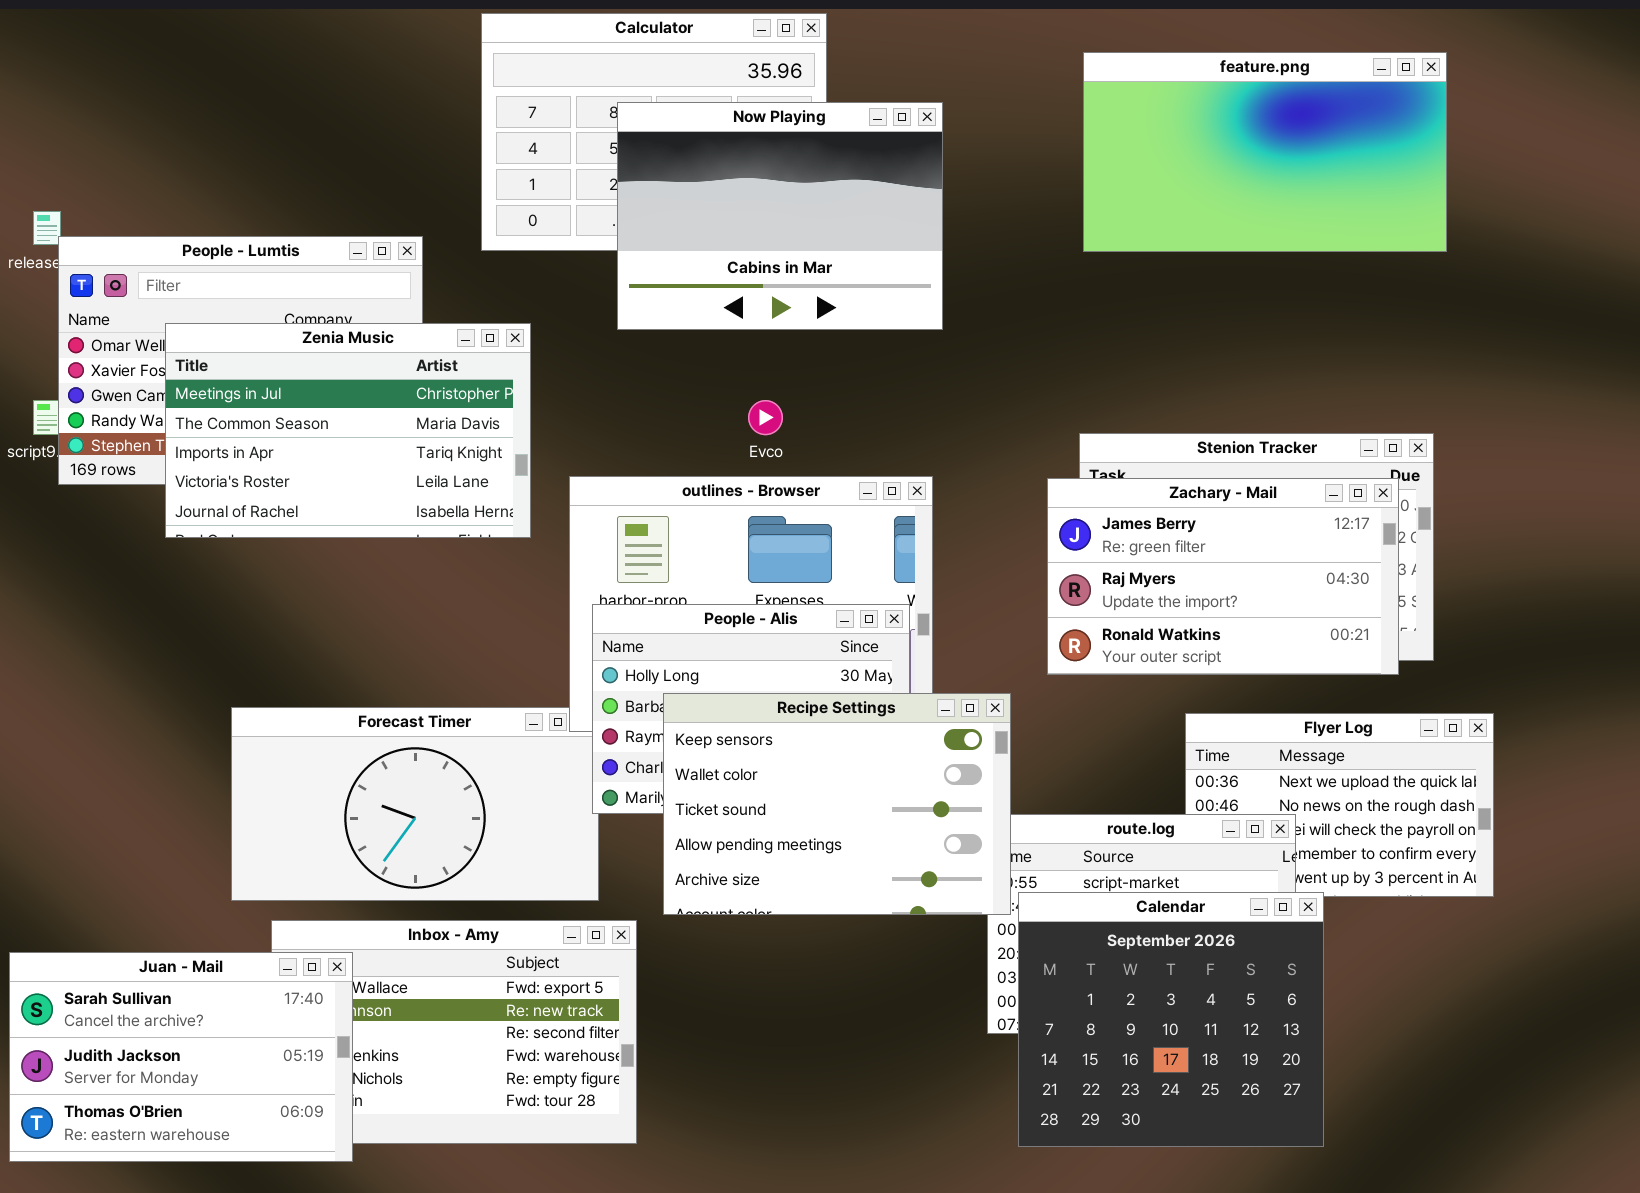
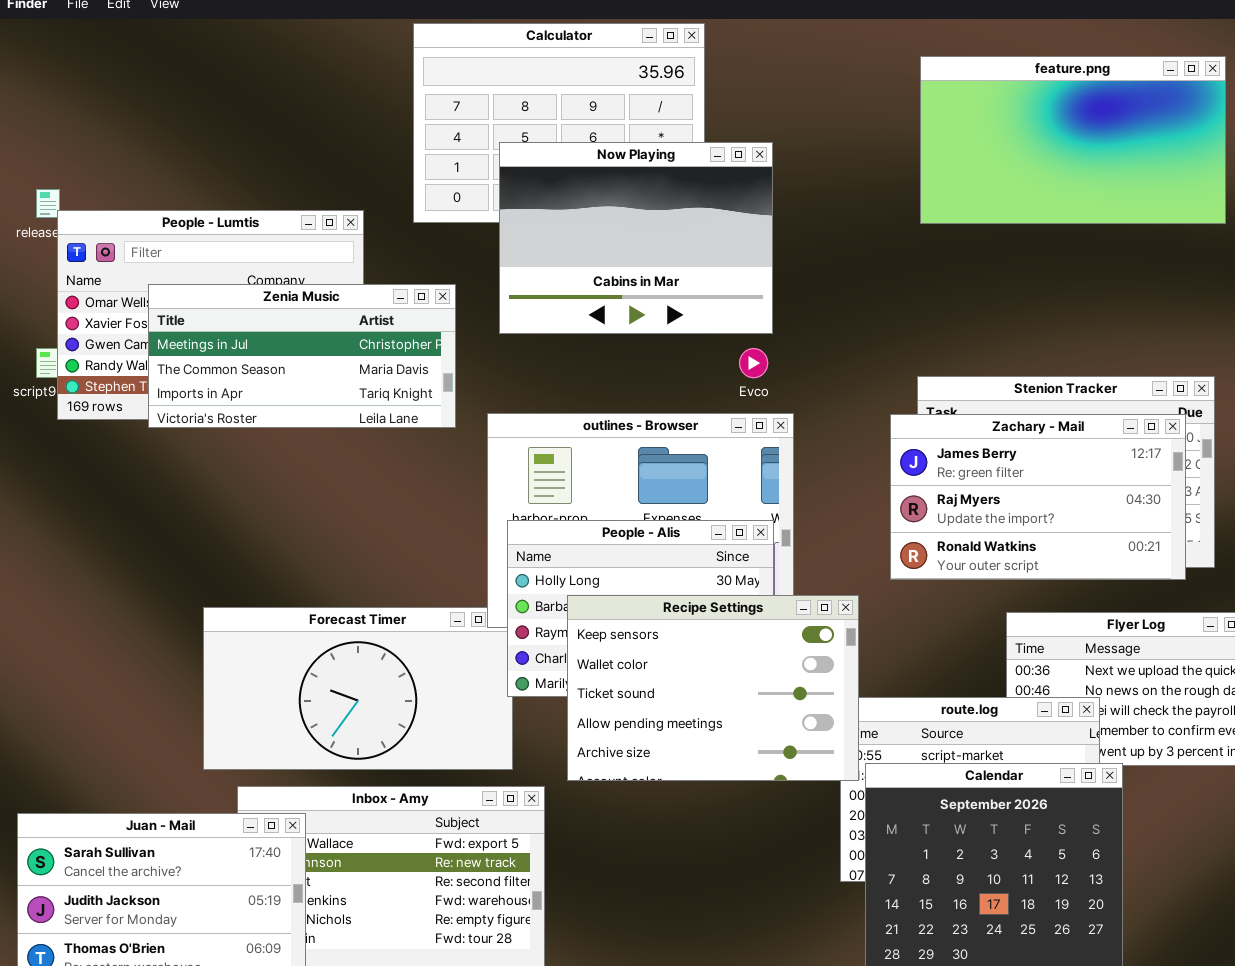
Now Playing: [617,102,943,330] -> [499,142,773,334], moved
Zenia Music: [165,323,531,538] -> [148,284,456,428], resized
Evco: [748,400,783,435] -> [739,348,768,378], moved

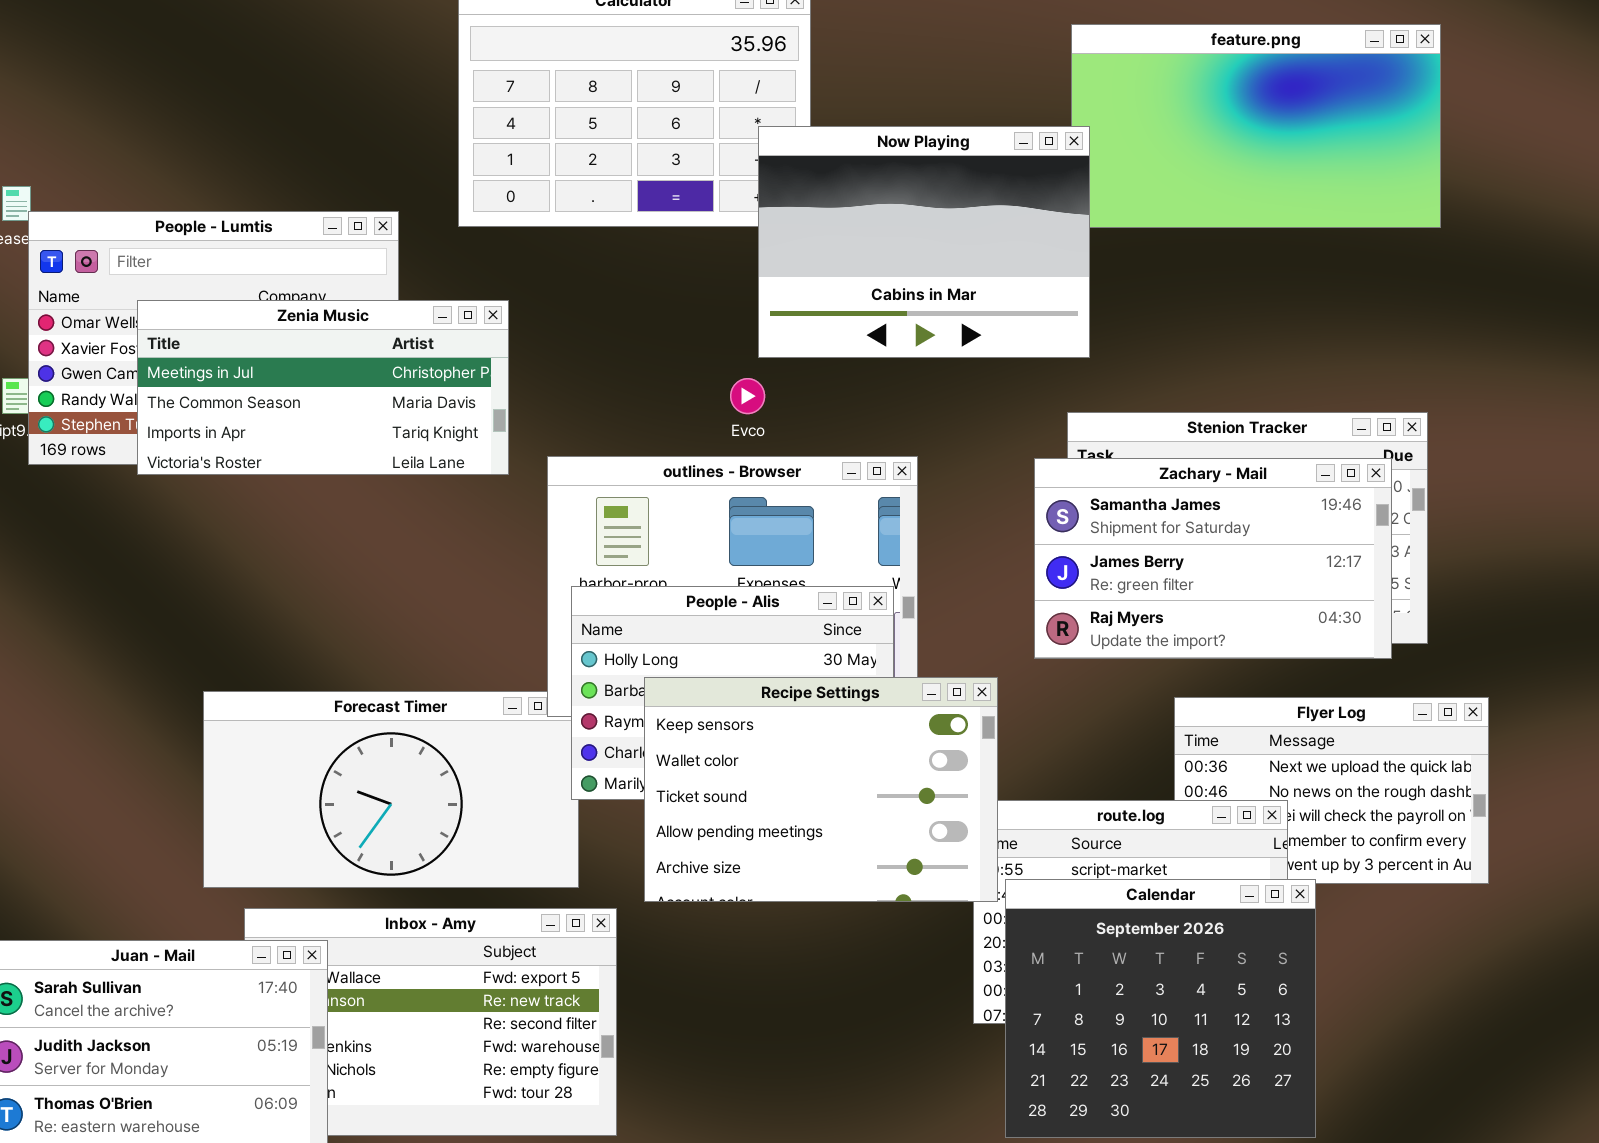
Now Playing: [499,142,773,334] -> [758,126,1090,358], moved
Evco: [739,348,768,378] -> [730,378,765,414], moved
Zachary - Mail: [890,414,1186,580] -> [1034,458,1392,659], scrolled up 1 row

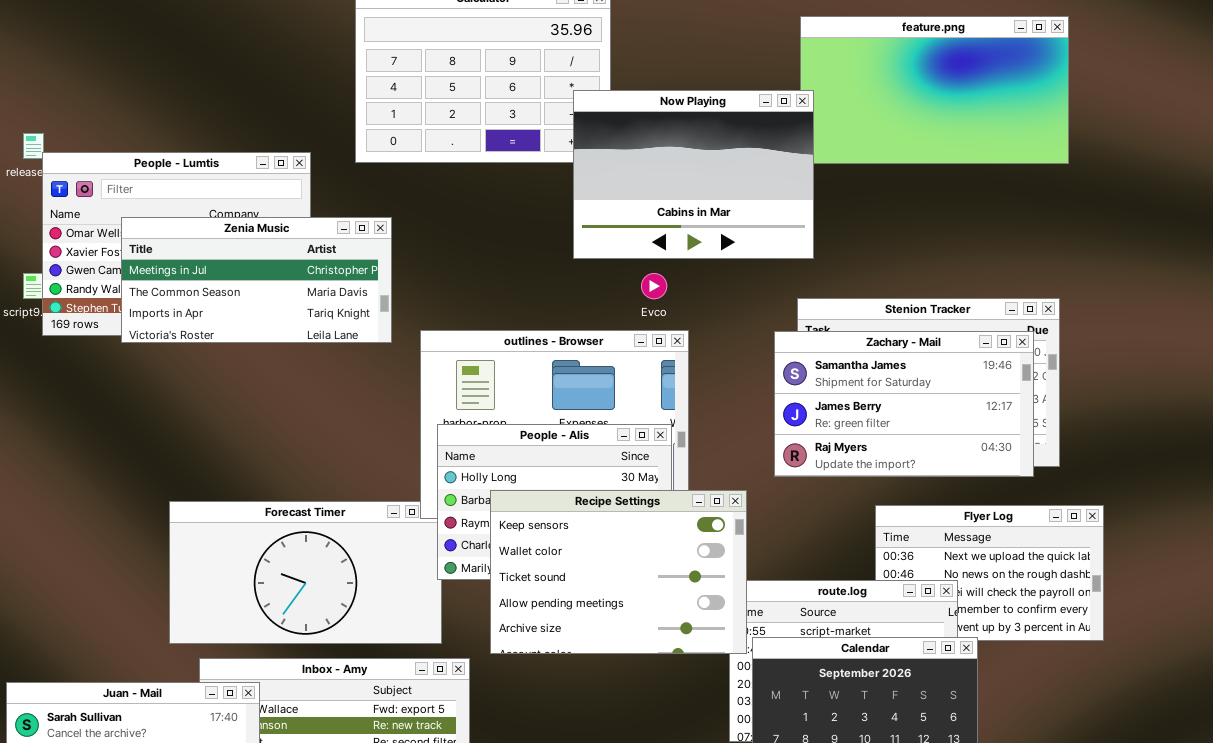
Evco: [730,378,765,414] -> [641,273,667,299], moved

